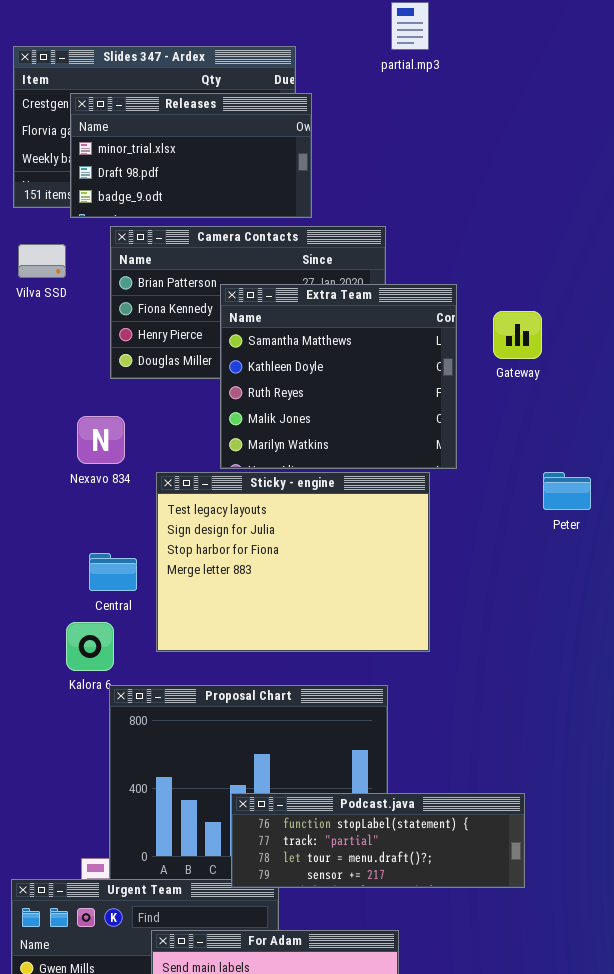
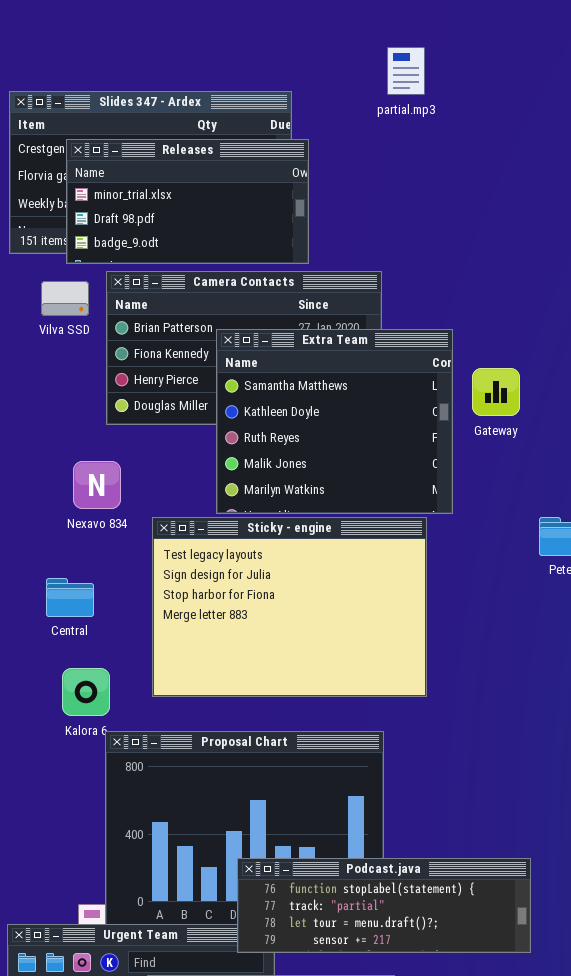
Vilva SSD: [18,244,66,278] -> [41,281,89,316], moved
Gateway: [493,311,542,359] -> [472,368,520,416], moved
Central: [89,553,137,591] -> [46,578,94,617], moved
Podcast.java: [231,793,525,888] -> [237,858,531,953], moved

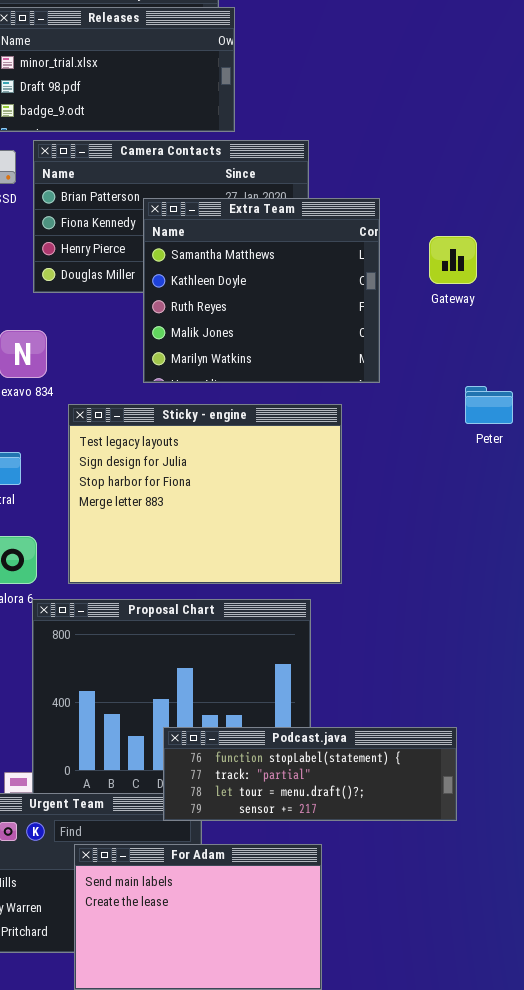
Gateway: [472,368,520,416] -> [429,236,477,284], moved
Sticky - engine: [152,517,427,697] -> [68,404,342,584], moved

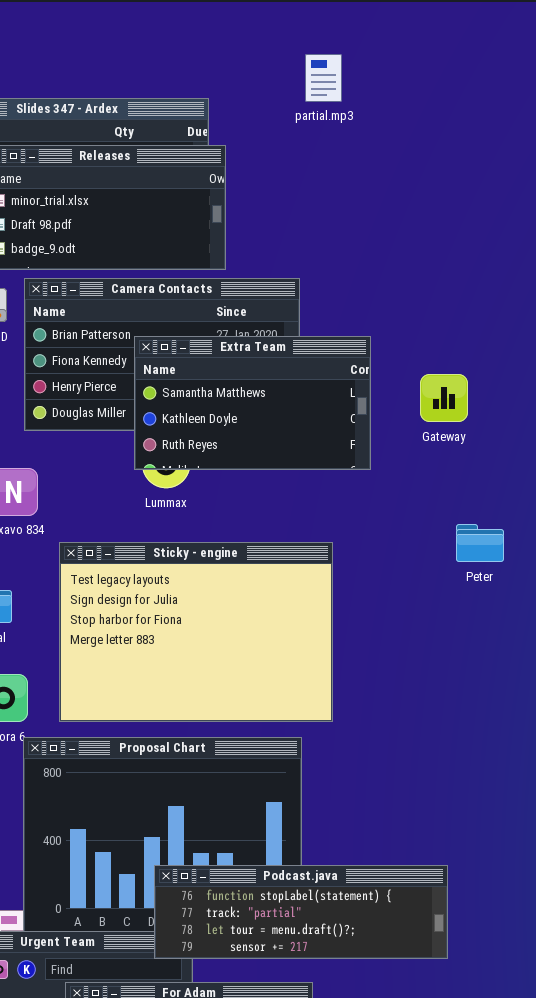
Extra Team: [143,198,380,383] -> [134,336,371,470], resized

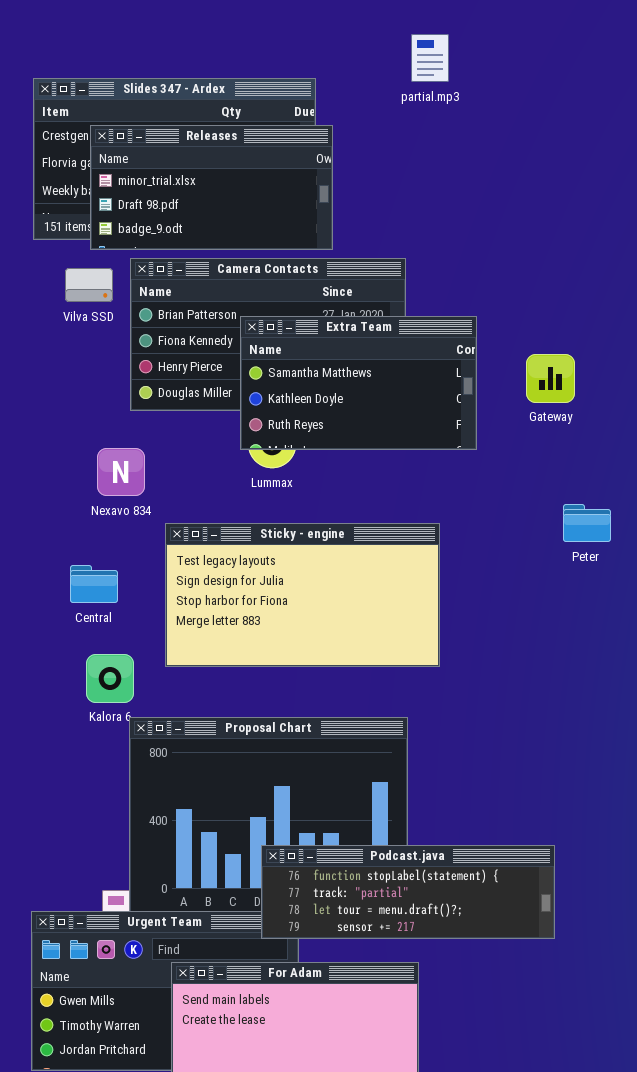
Sticky - engine: [59,542,333,722] -> [165,523,440,667], resized

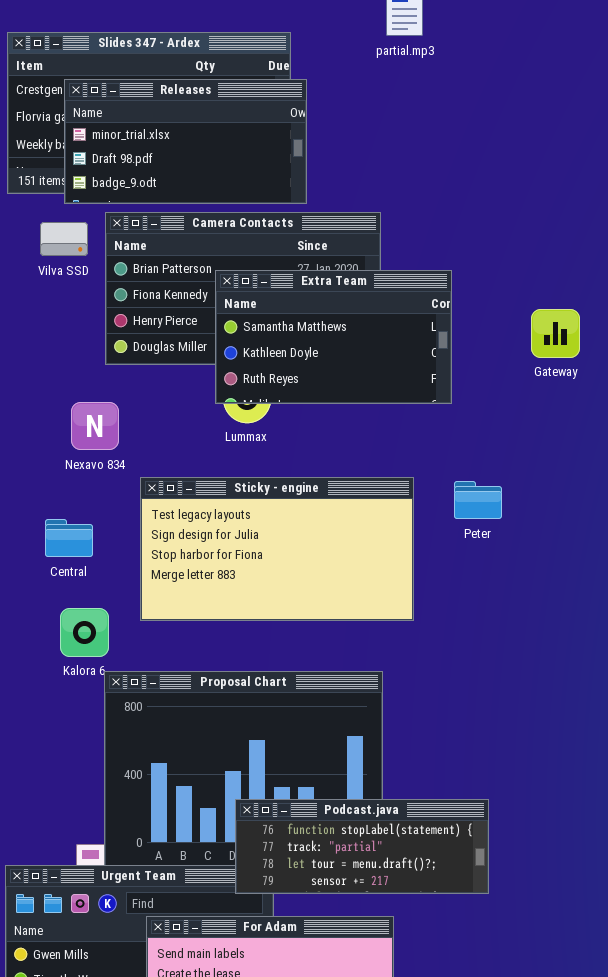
Gateway: [526,354,575,403] -> [531,309,580,358], moved
Peter: [563,504,611,542] -> [454,481,502,519], moved
Podcast.java: [261,845,555,939] -> [235,799,489,894], resized

